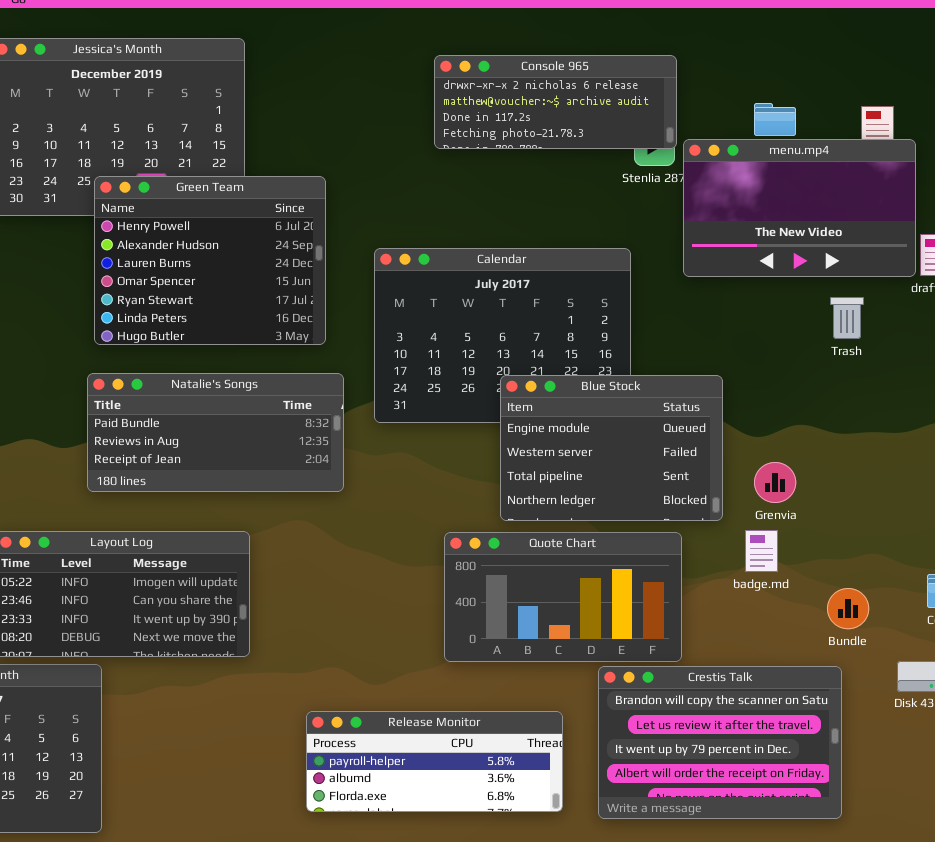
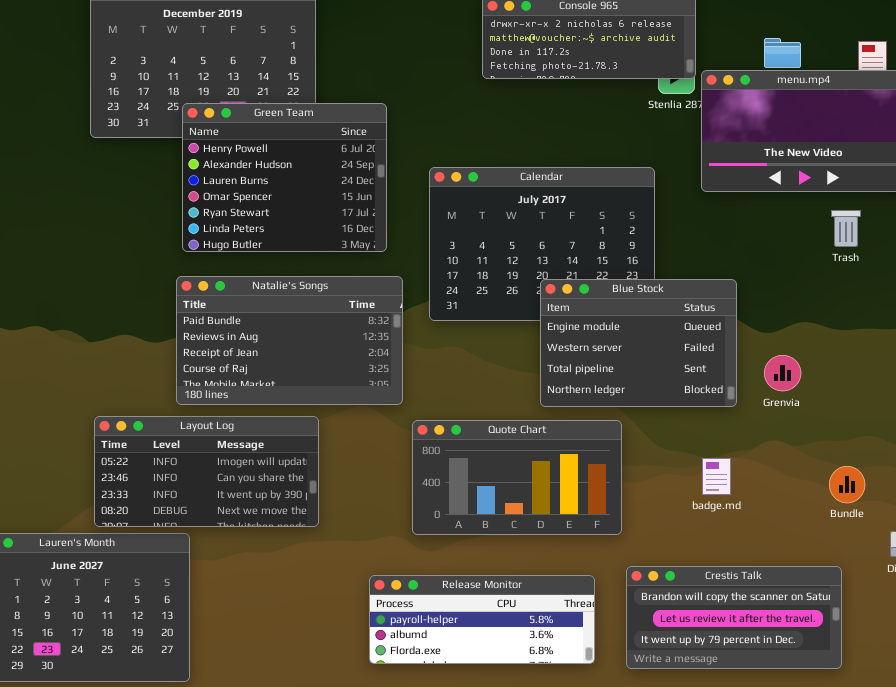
Natalie's Songs: [87,373,344,492] -> [176,276,403,405], resized
badge.md: [745,530,778,572] -> [702,458,731,495], moved
Quote Chart: [444,532,682,662] -> [412,420,622,535], moved
Crestis Talk: [598,666,842,819] -> [626,566,842,669], resized

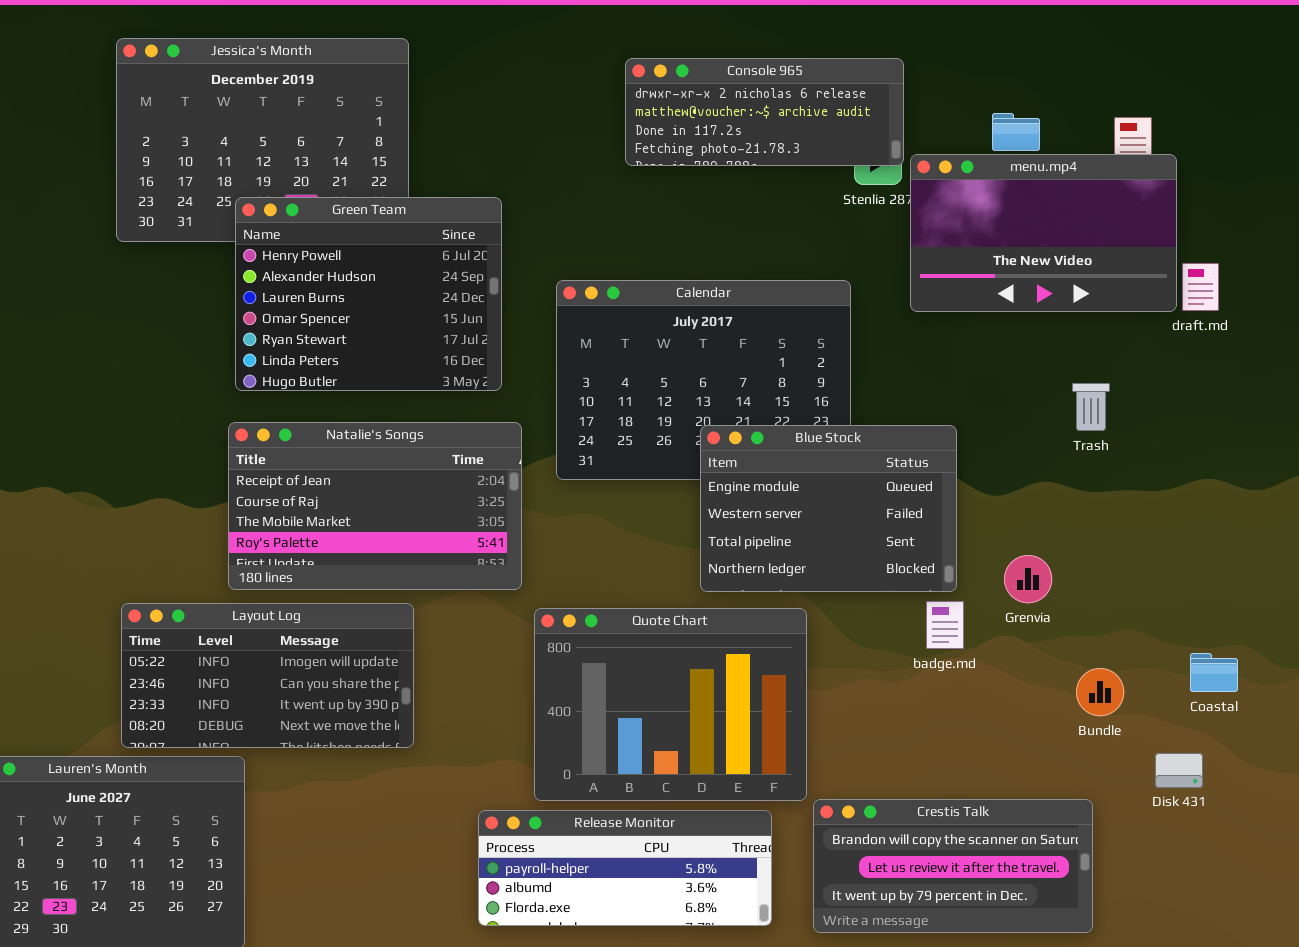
Trash: [831,210,861,247] -> [1072,383,1110,431], moved
Natalie's Songs: [176,276,403,405] -> [228,422,522,590], scrolled down 2 rows
Grenvia: [764,355,801,391] -> [1004,555,1052,603], moved
Quote Chart: [412,420,622,535] -> [534,608,807,801], resized
badge.md: [702,458,731,495] -> [926,601,964,649], moved

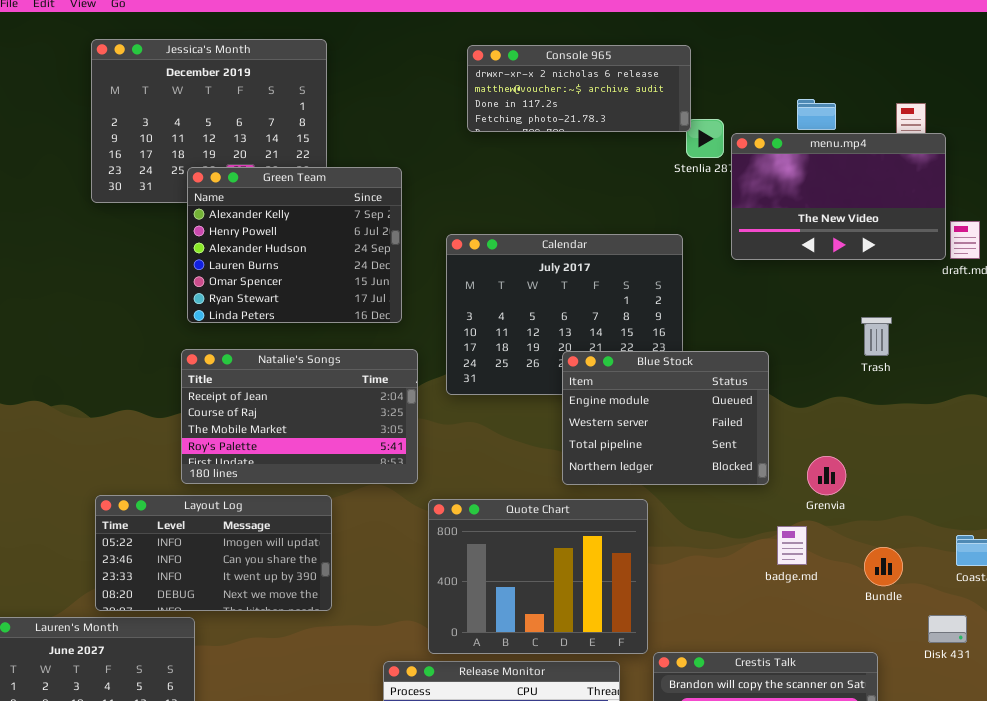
Console 965: [625,58,904,166] -> [467,45,691,132], moved
Green Team: [235,197,502,391] -> [187,167,402,323], scrolled up 1 row
badge.md: [926,601,964,649] -> [777,526,807,565], moved

